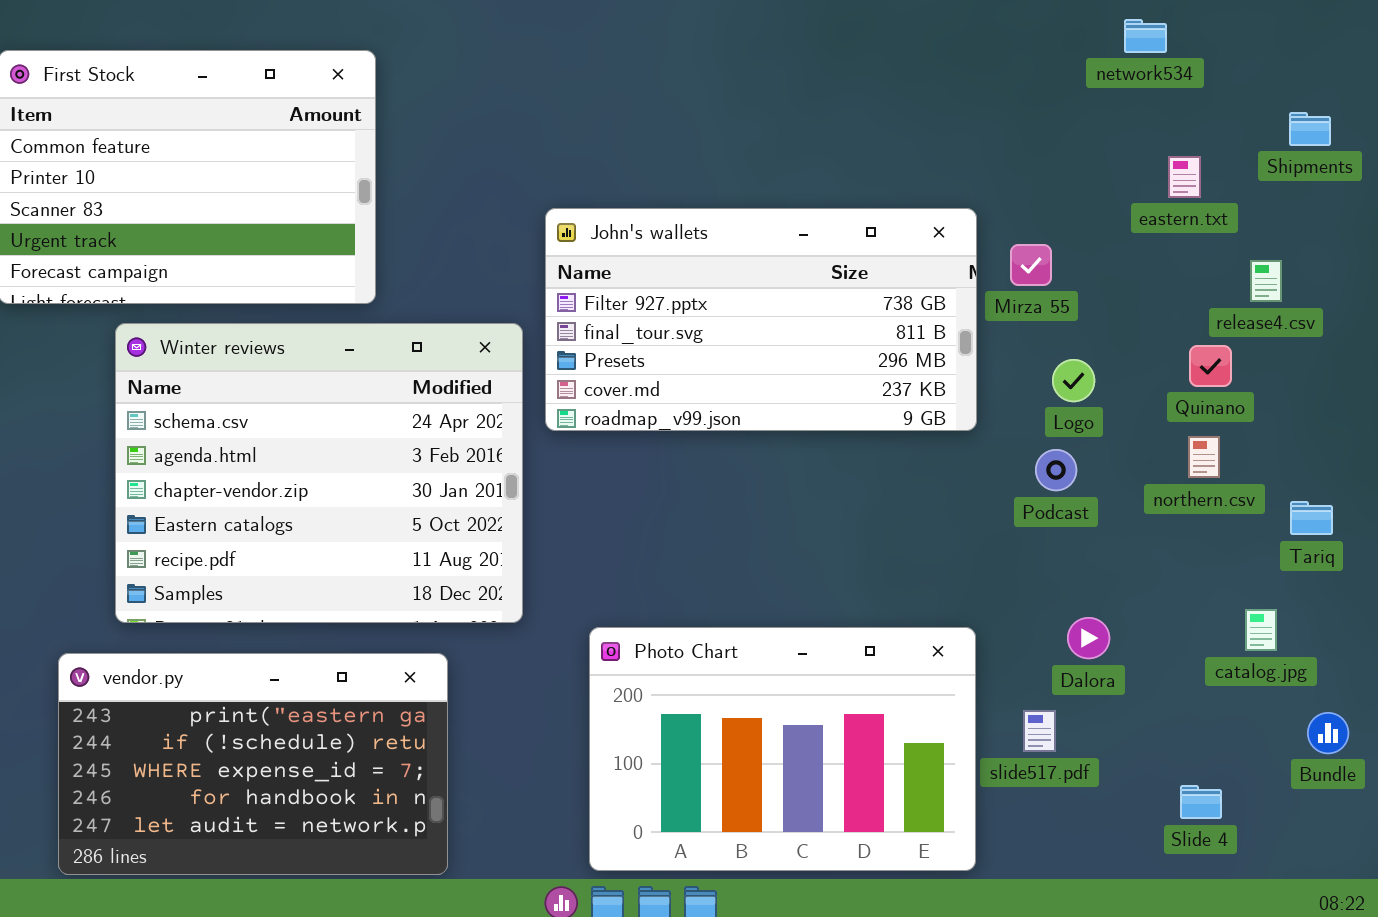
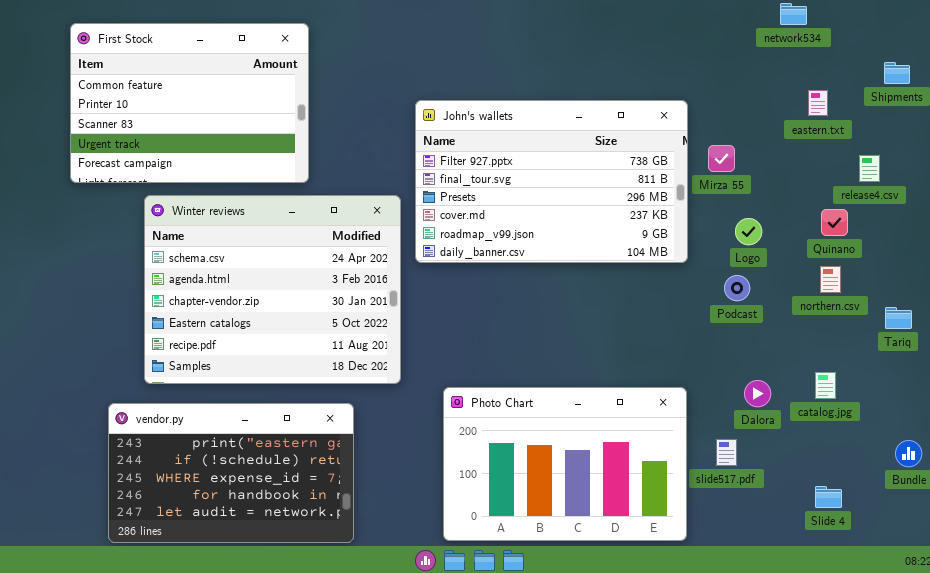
John's wallets: [545,208,977,431] -> [415,100,688,263], resized
catalog.jpg: [1245,609,1277,651] -> [815,372,836,399], moved

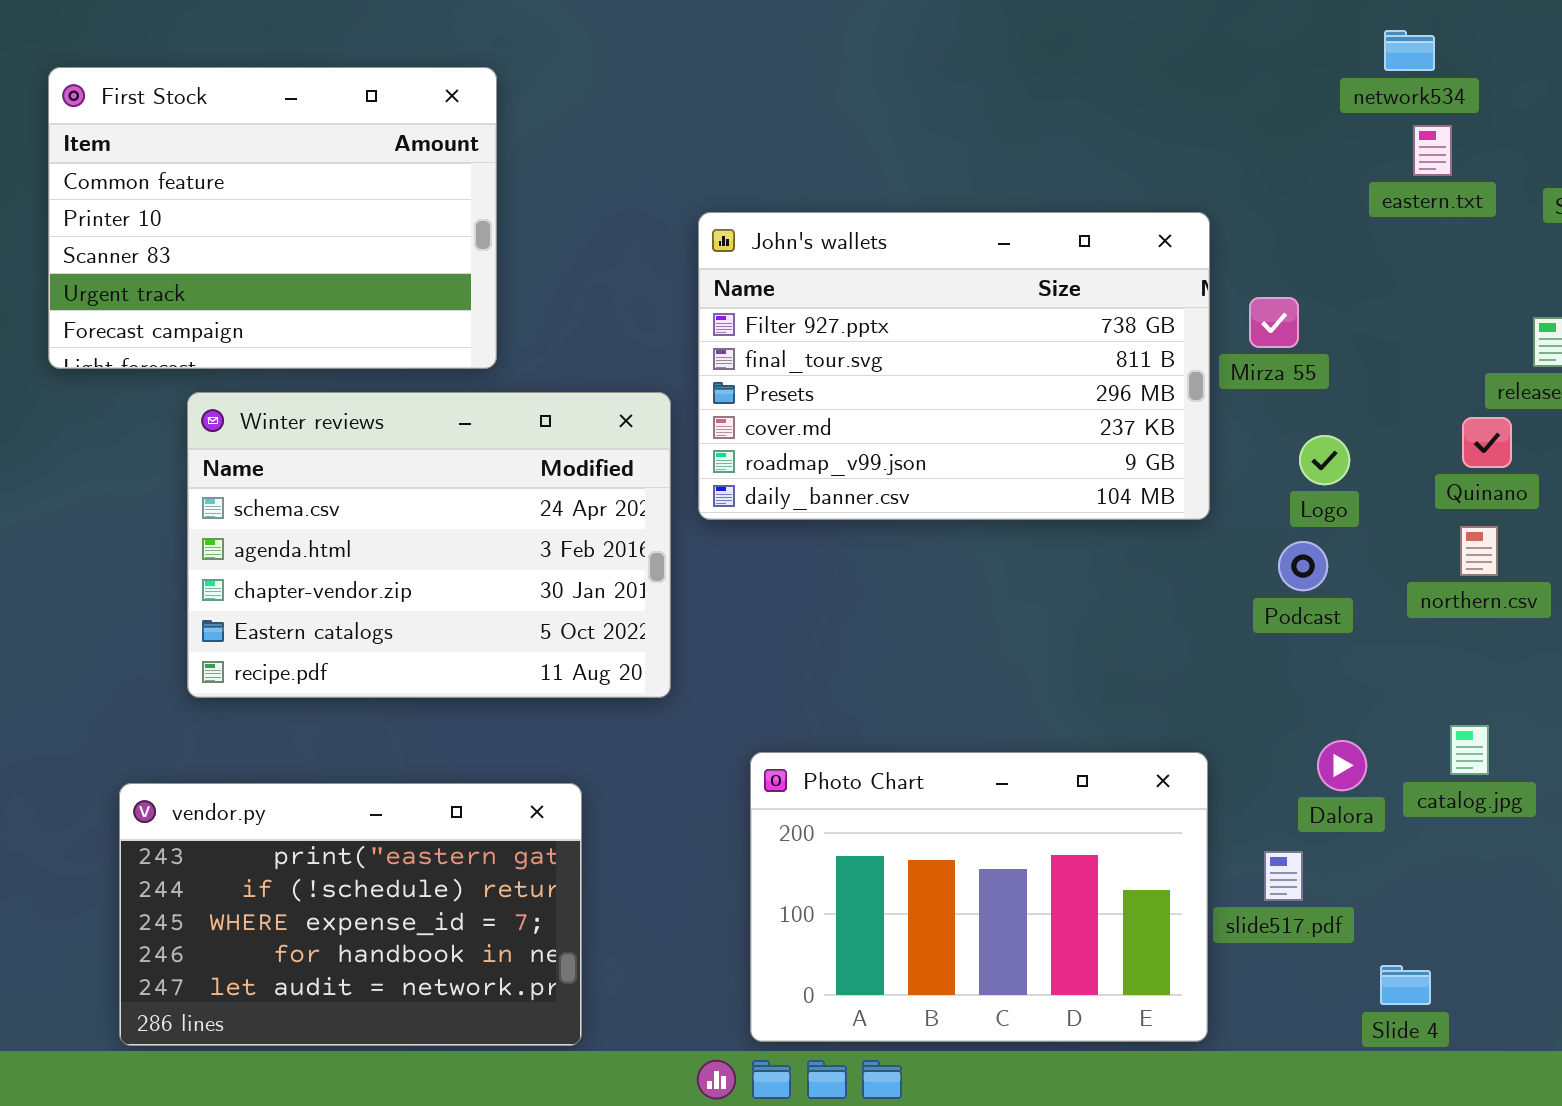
eastern.txt: [808,90,828,116] -> [1413,125,1452,176], moved
Winter reviews: [144,195,401,384] -> [187,392,671,698], resized
Slide 4: [815,486,842,508] -> [1380,965,1431,1005], moved

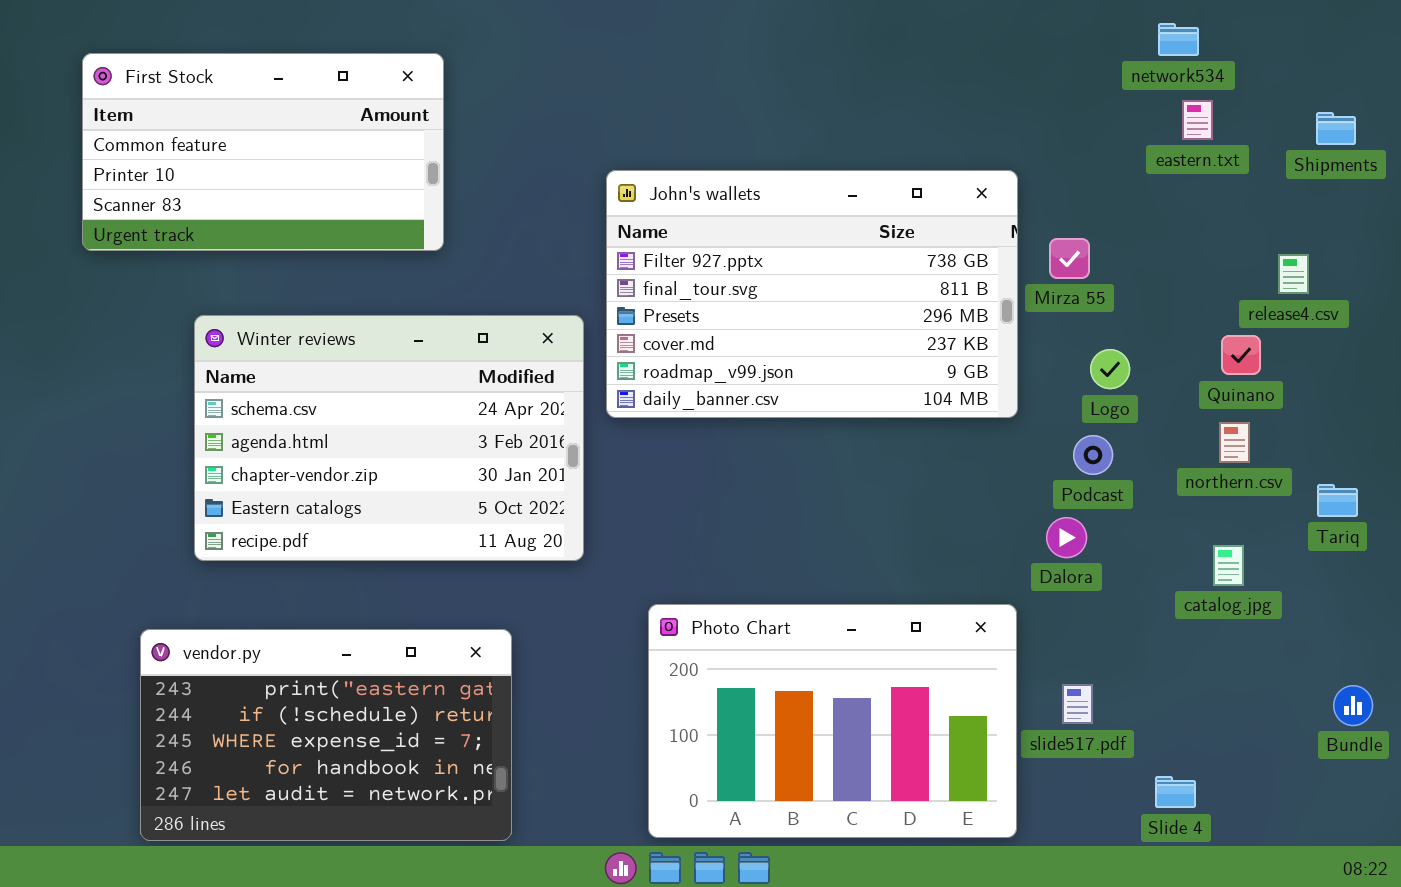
First Stock: [48,67,497,369] -> [82,53,444,251], resized
catalog.jpg: [1450,725,1489,775] -> [1213,545,1244,586], moved
Dalora: [1317,740,1367,791] -> [1046,517,1087,558], moved

